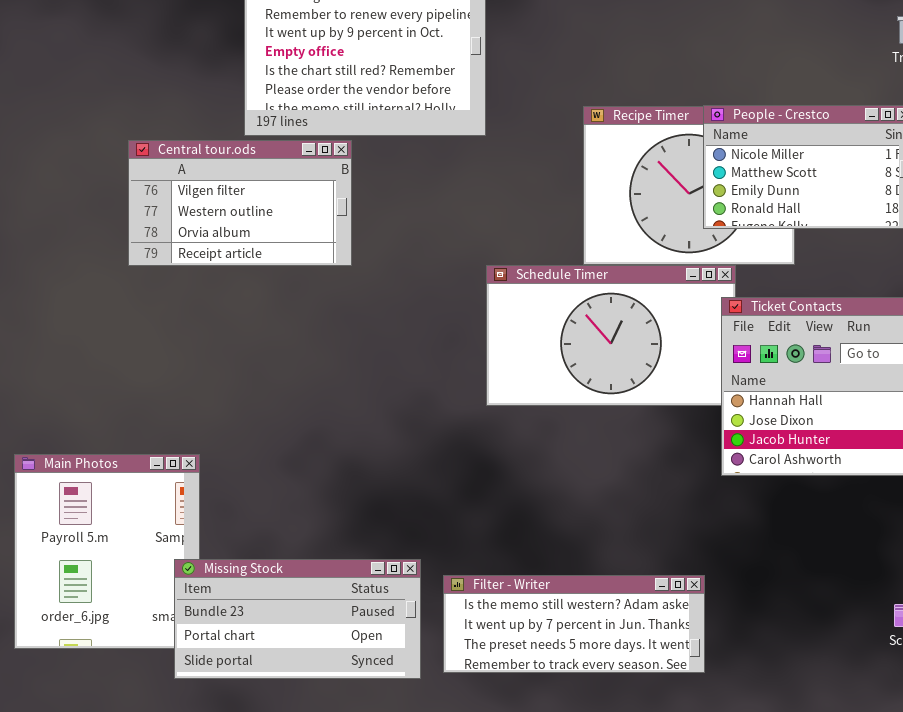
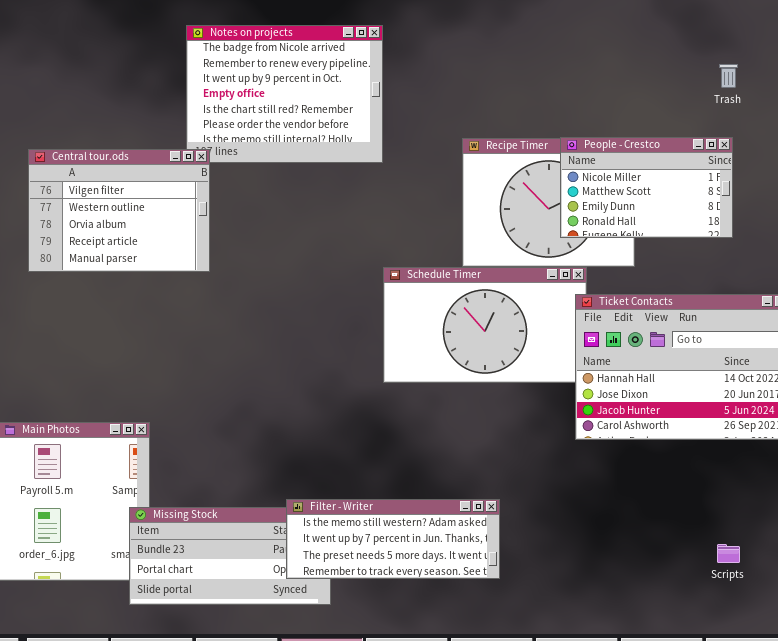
Central tour.ods: [128,140,352,266] -> [28,149,210,272], moved, resized
Filter - Writer: [443,575,705,673] -> [286,499,500,579], moved

